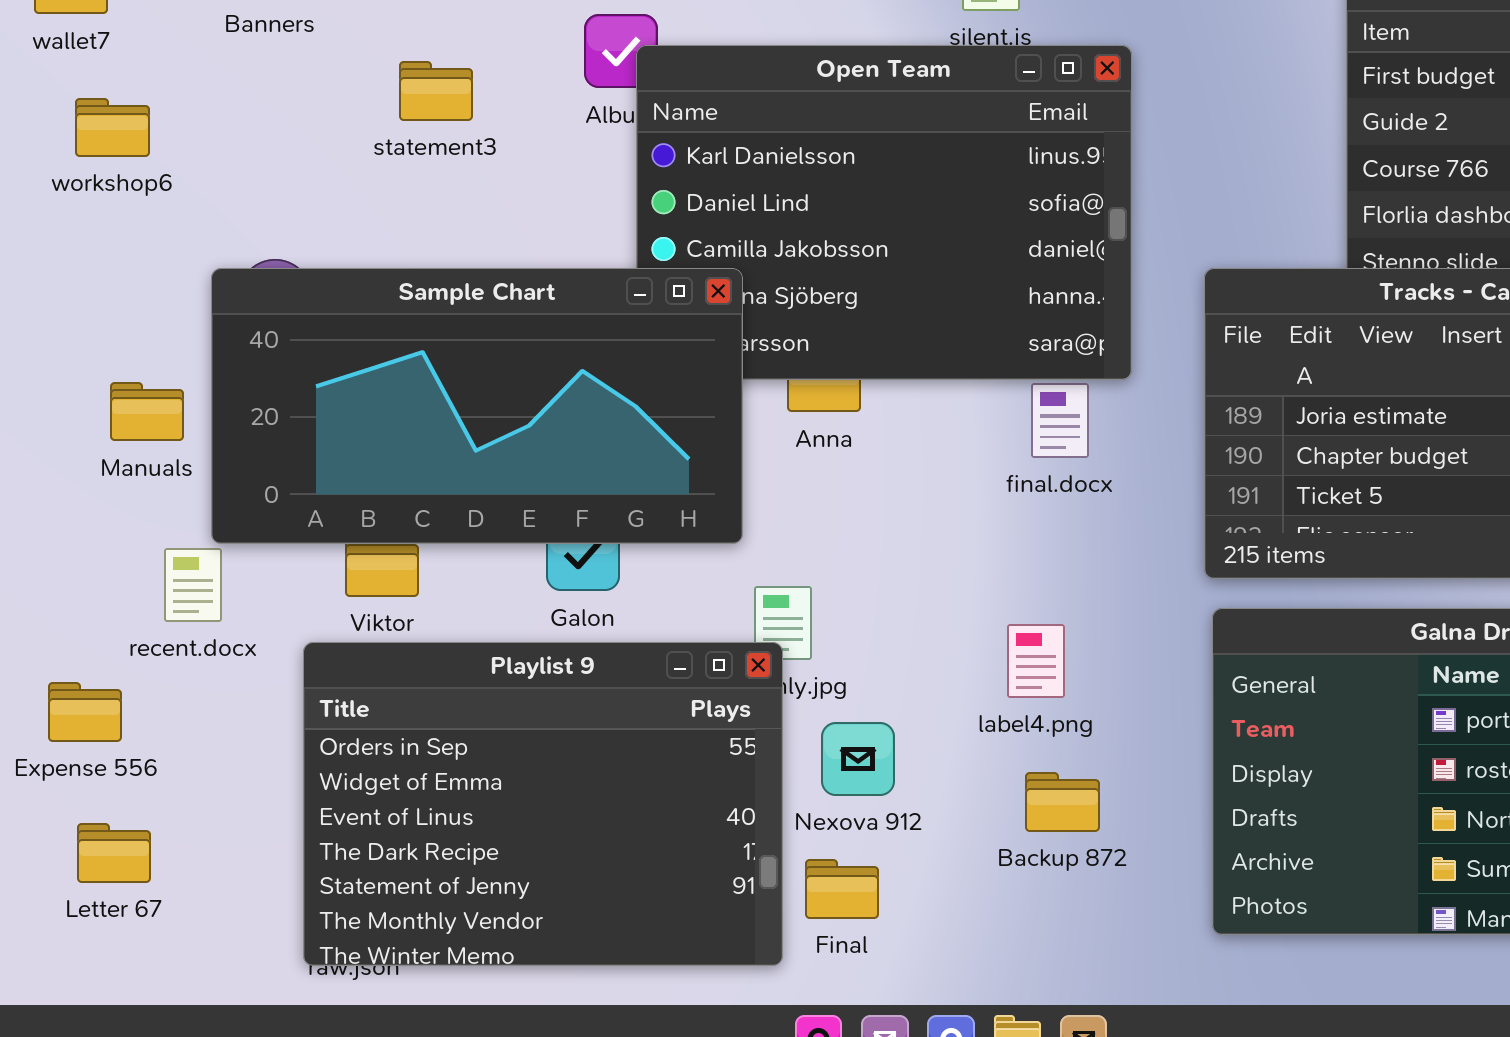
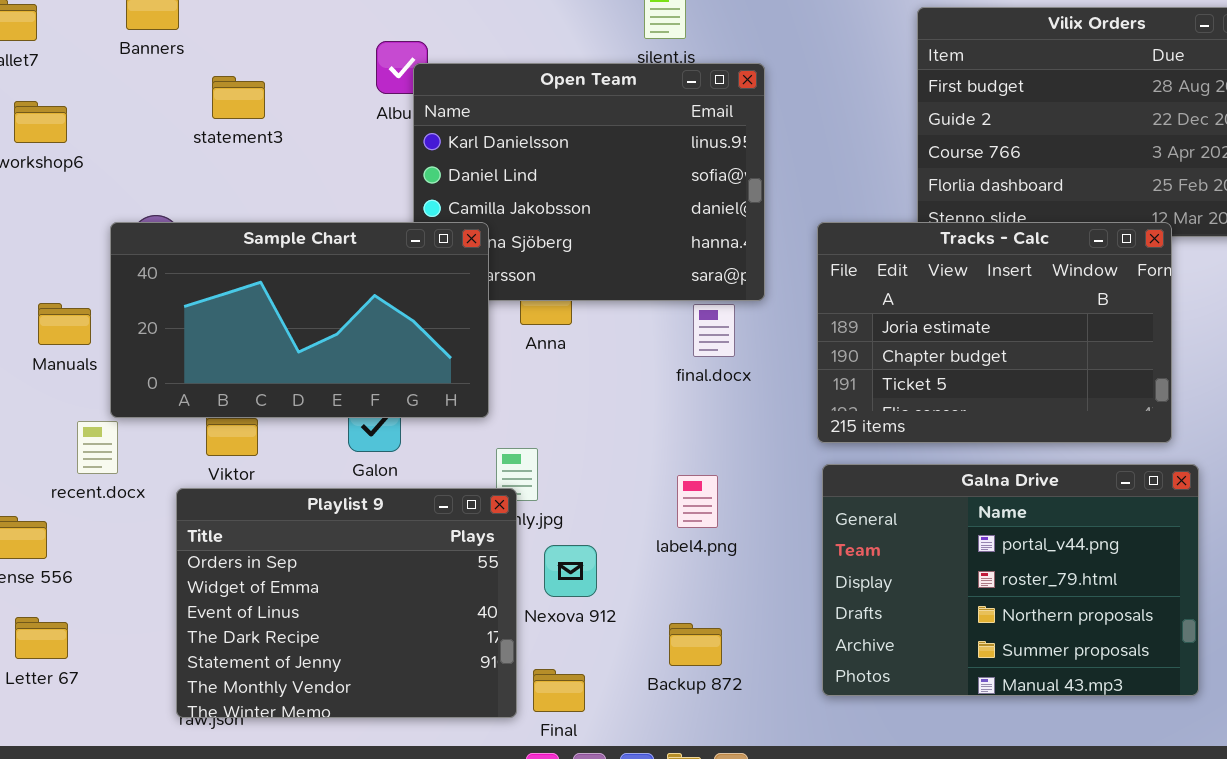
statement3: [399,61,473,121] -> [212,76,265,119], moved
Backup 872: [1025,772,1100,832] -> [669,623,722,666], moved
Final: [805,859,879,919] -> [533,669,585,712], moved

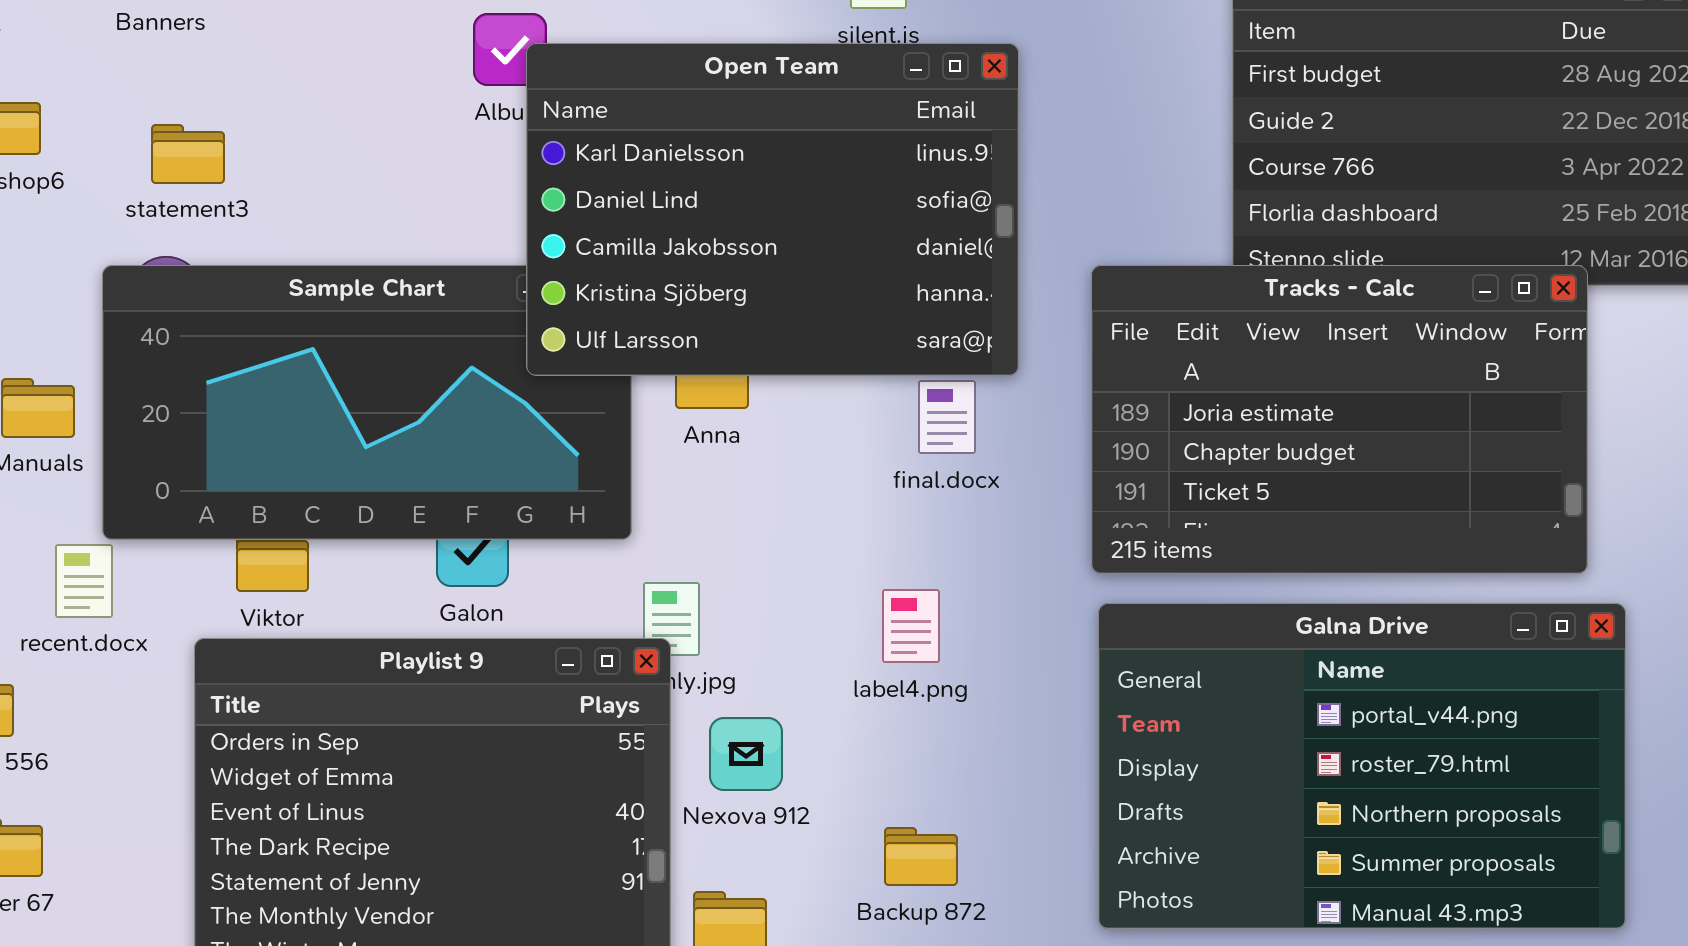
Open Team: [413,63,765,301] -> [526,43,1019,376], raised
statement3: [212,76,265,119] -> [151,124,225,184], moved
label4.png: [677,475,718,528] -> [882,589,940,663], moved

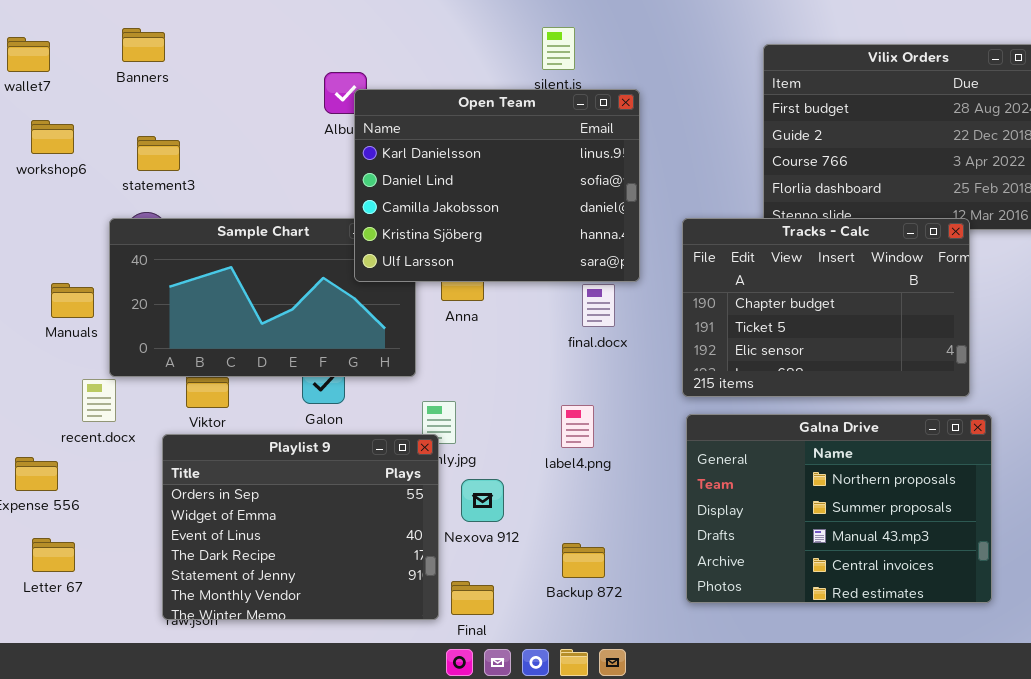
Tracks - Calc: [1091,265,1588,574] -> [682,218,970,397], scrolled down 1 row
Galna Drive: [1098,603,1626,929] -> [686,414,992,603], scrolled down 2 rows

